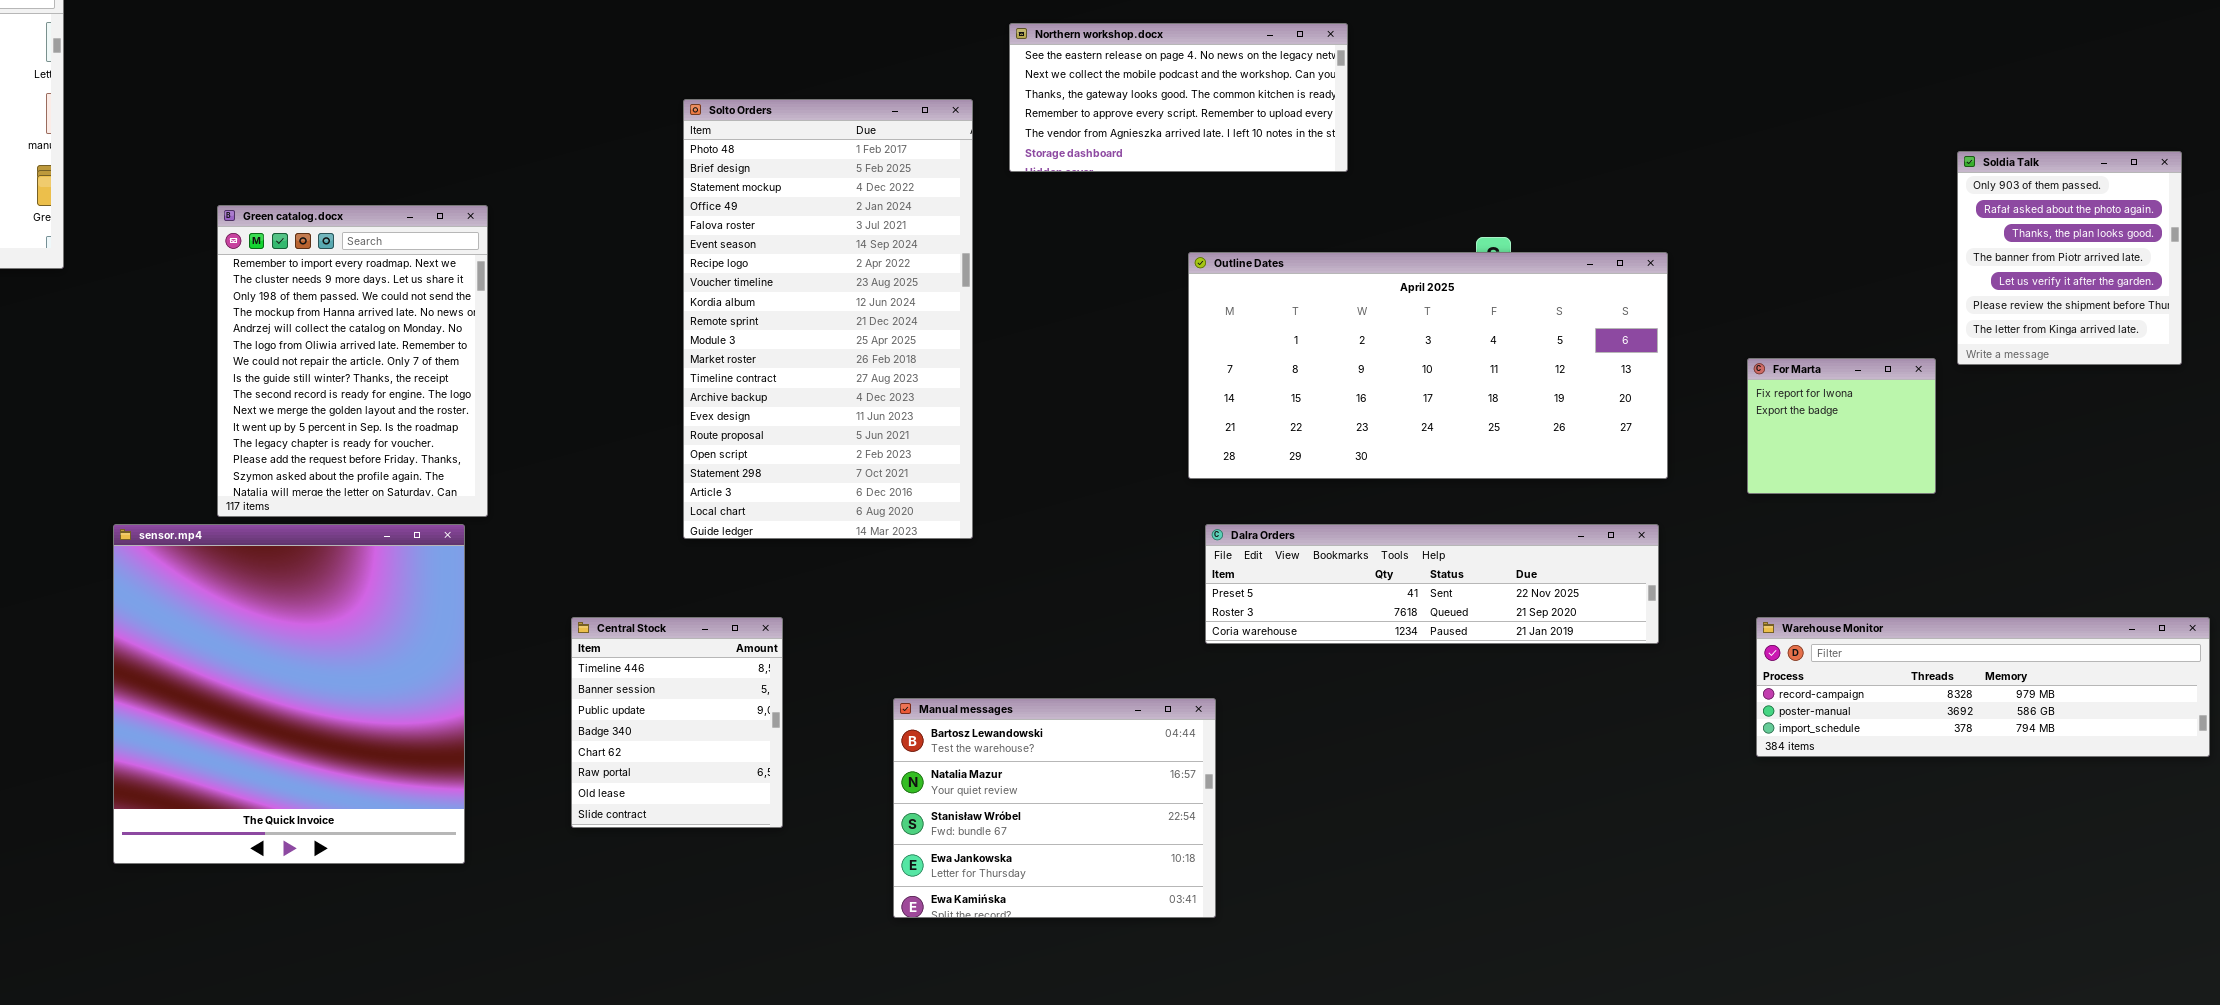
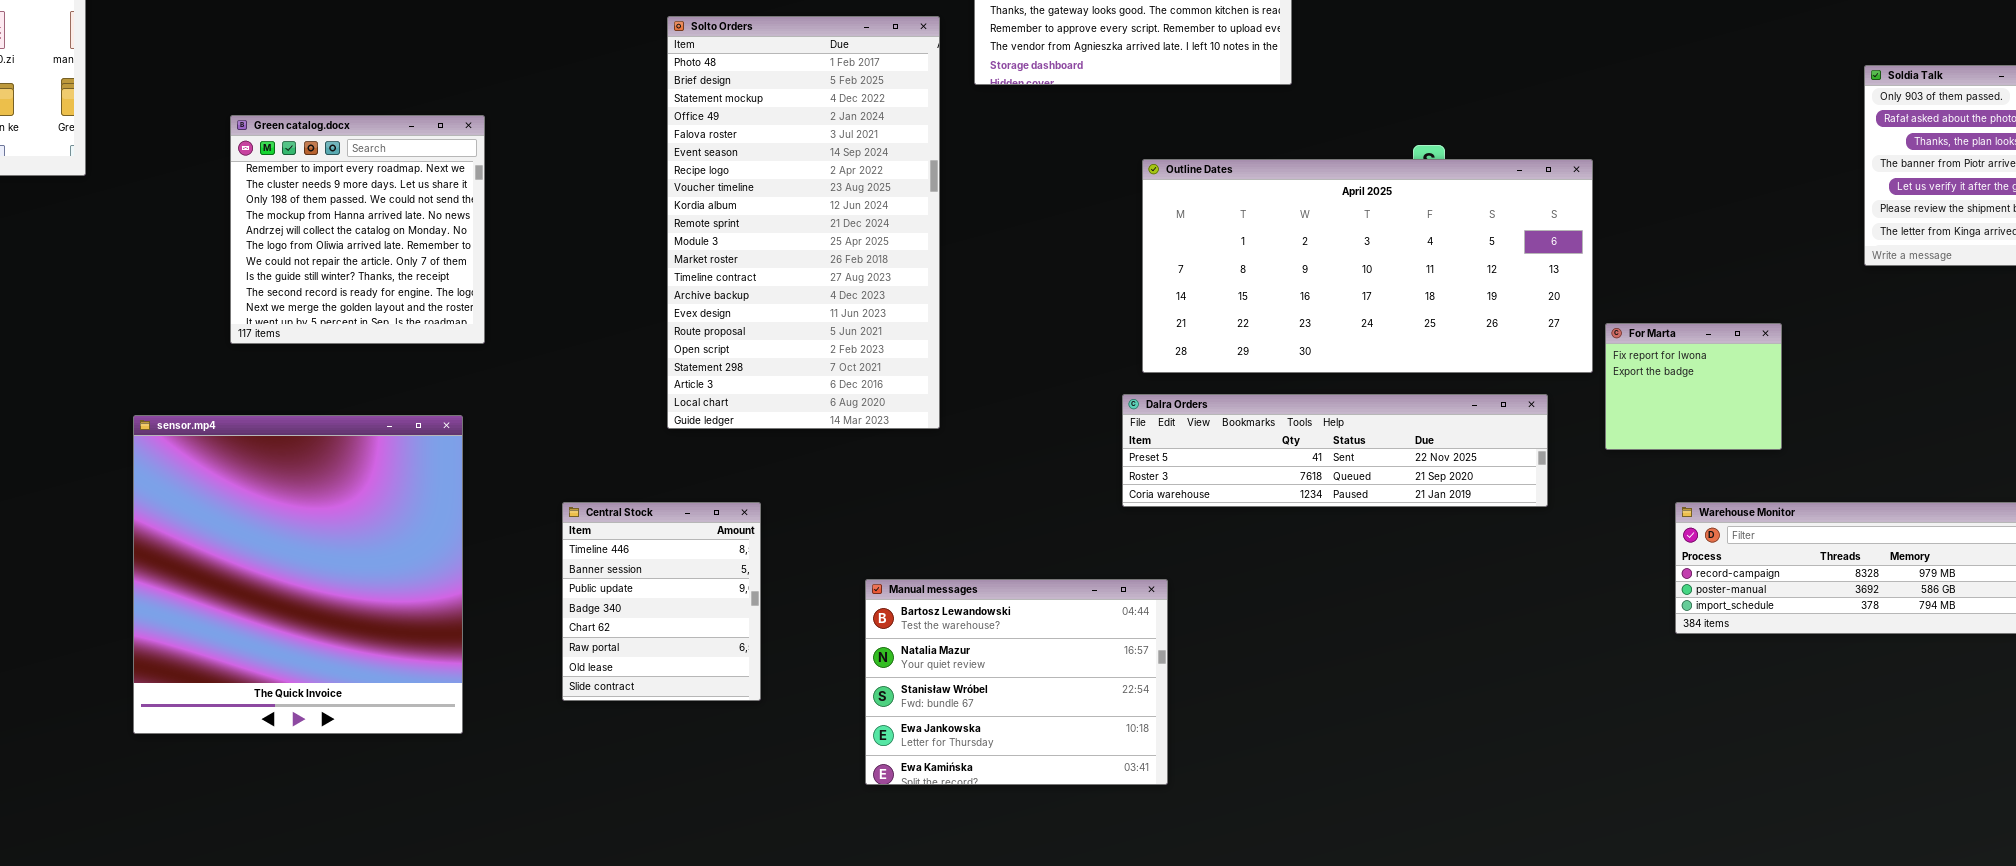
Green catalog.docx: [217,205,488,517] -> [230,115,485,344], resized
For Marta: [1747,358,1936,494] -> [1605,323,1782,450], moved
Dalra Orders: [1205,524,1659,644] -> [1122,394,1548,507], moved

